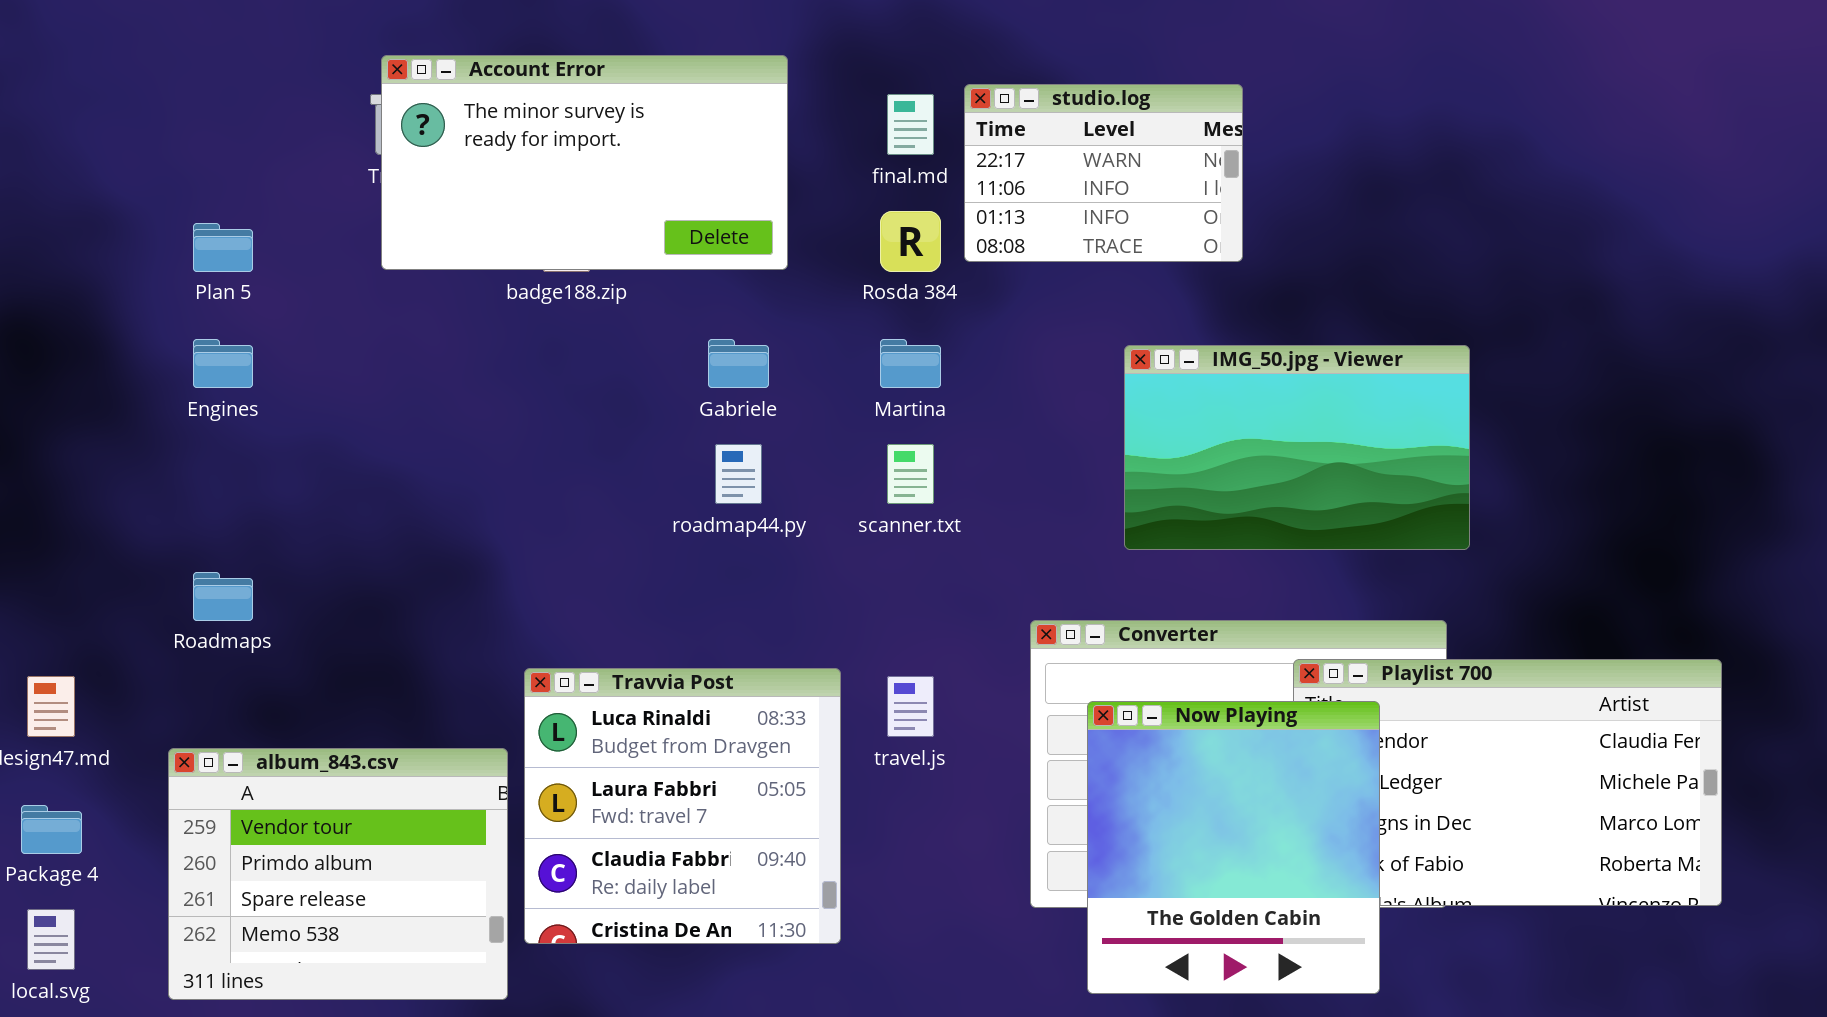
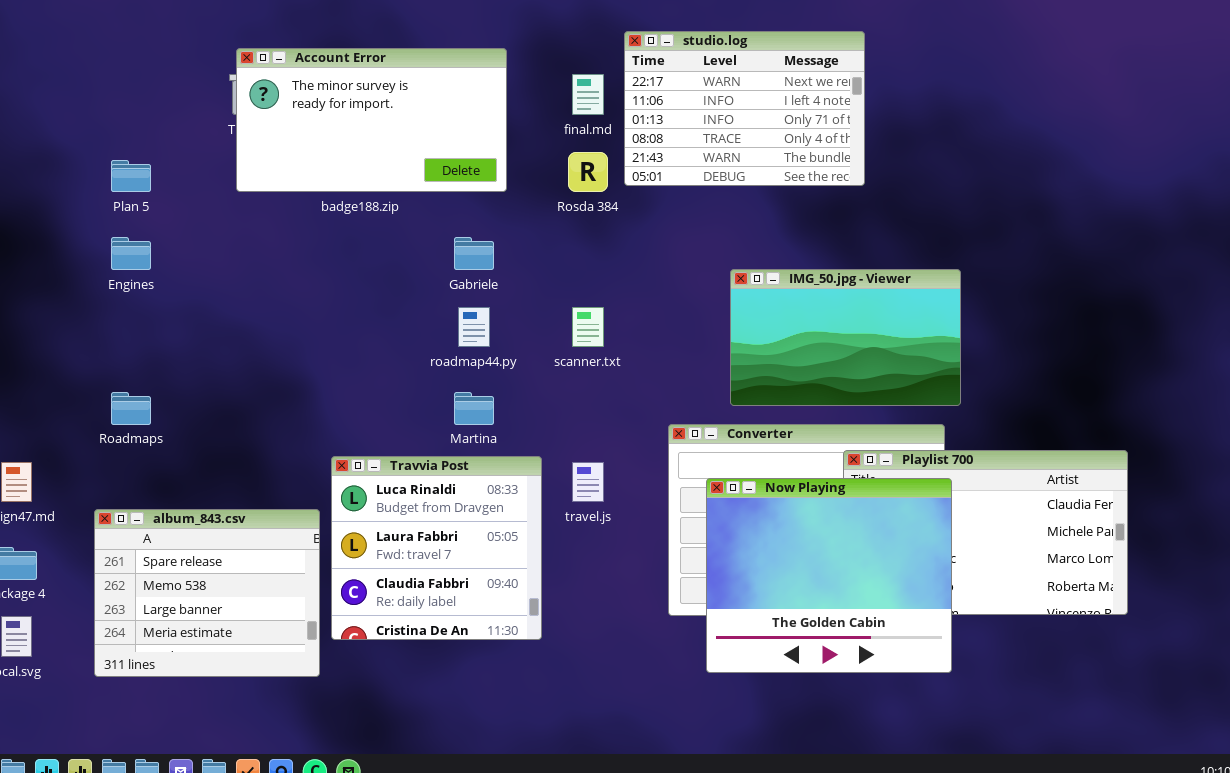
studio.log: [964,84,1243,262] -> [624,31,865,186], resized
Martina: [880,339,941,388] -> [454,392,494,425], moved
IMG_50.jpg - Viewer: [1124,345,1470,550] -> [730,269,961,406], moved
Now Playing: [1087,701,1380,994] -> [706,478,952,673], resized
album_843.csv: [168,748,508,1000] -> [94,509,320,677], scrolled down 2 rows

